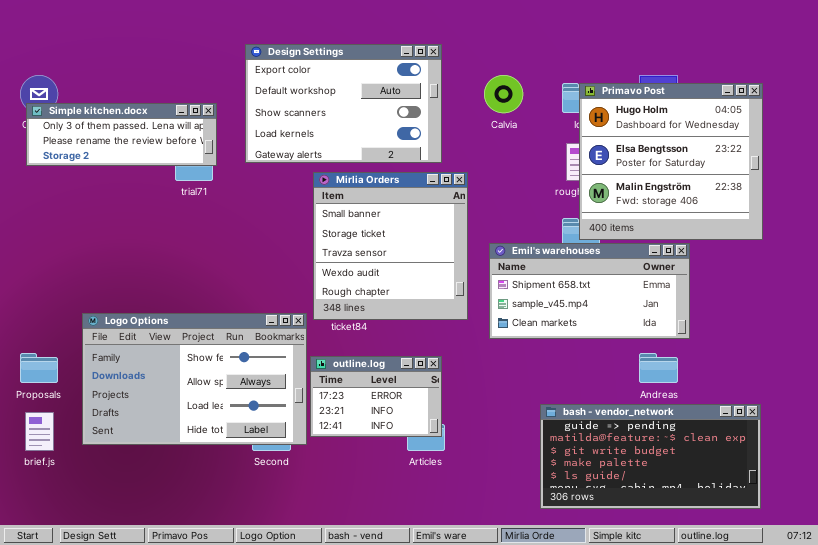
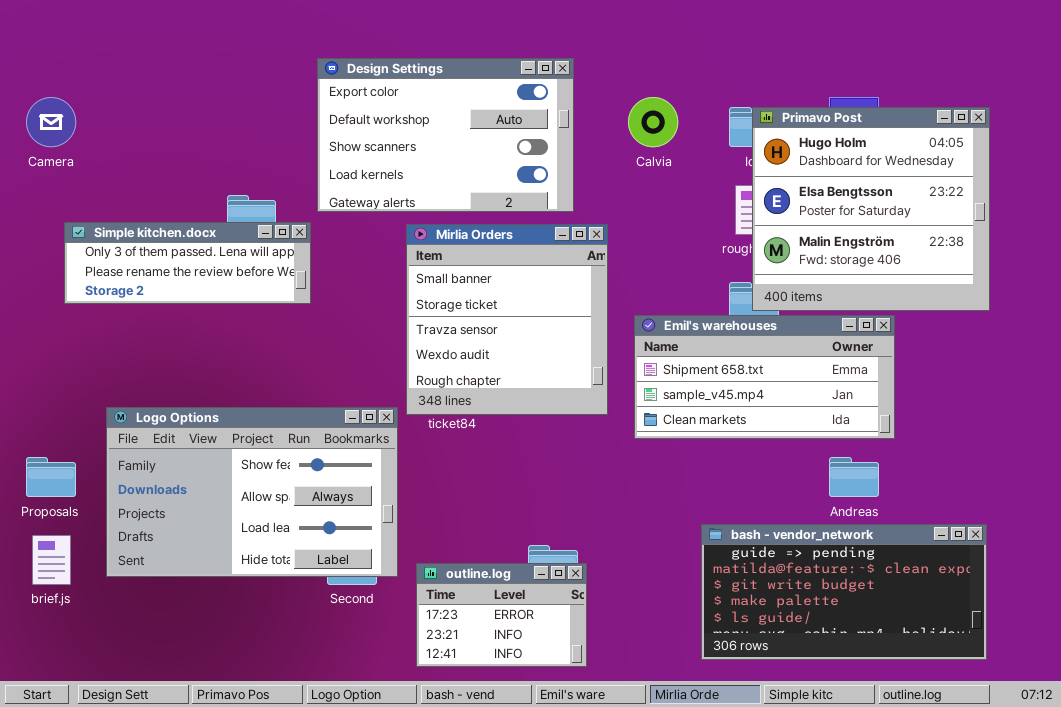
Simple kitchen.docx: [26,103,217,166] -> [64,222,311,304], moved
outline.log: [310,356,442,437] -> [416,563,587,667], moved

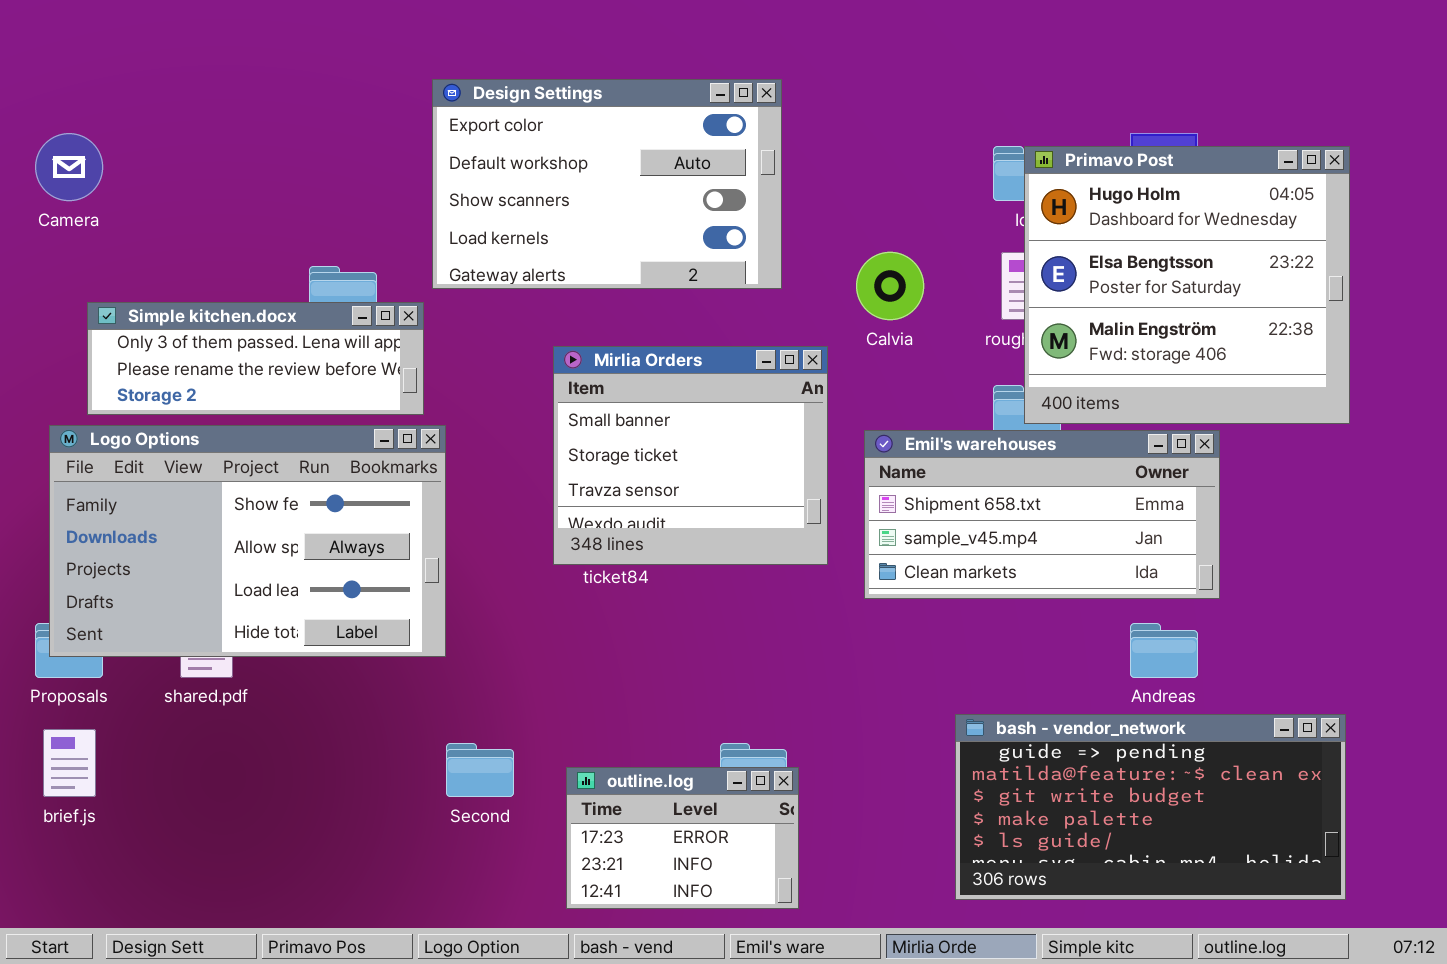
Calvia: [628,97,678,147] -> [856,252,924,320], moved
Mirlia Orders: [406,224,608,415] -> [553,346,828,565], resized
Logo Options: [106,407,398,577] -> [49,425,446,657], moved

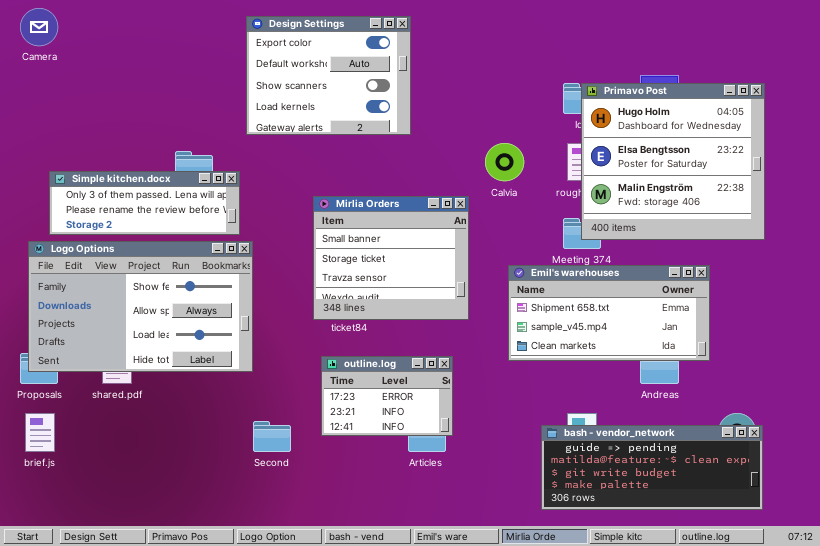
Design Settings: [432,79,782,289] -> [246,16,411,135], moved, resized
Camera: [35,133,103,201] -> [20,8,58,46], moved
Emil's warehouses: [864,430,1220,599] -> [508,265,710,361], moved
bash - vendor_network: [955,714,1346,900] -> [541,425,763,510], resized
outline.log: [566,767,799,909] -> [321,356,453,436], moved

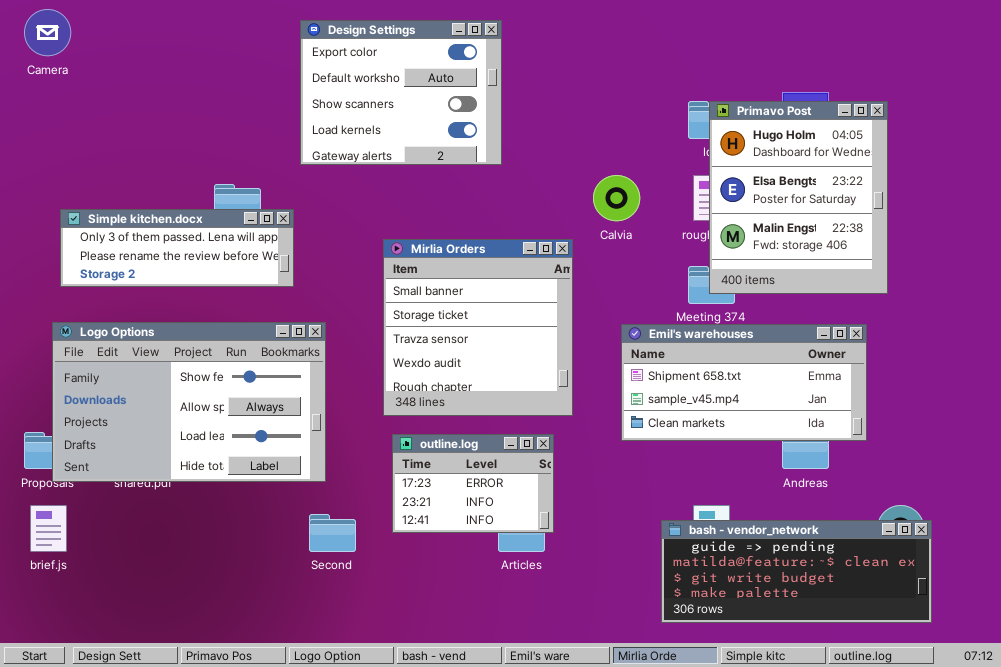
Primavo Post: [581,83,765,240] -> [709,101,888,294], resized
Mirlia Orders: [313,196,469,320] -> [383,239,573,416], resized
Logo Options: [28,241,253,372] -> [52,322,326,482], moved

